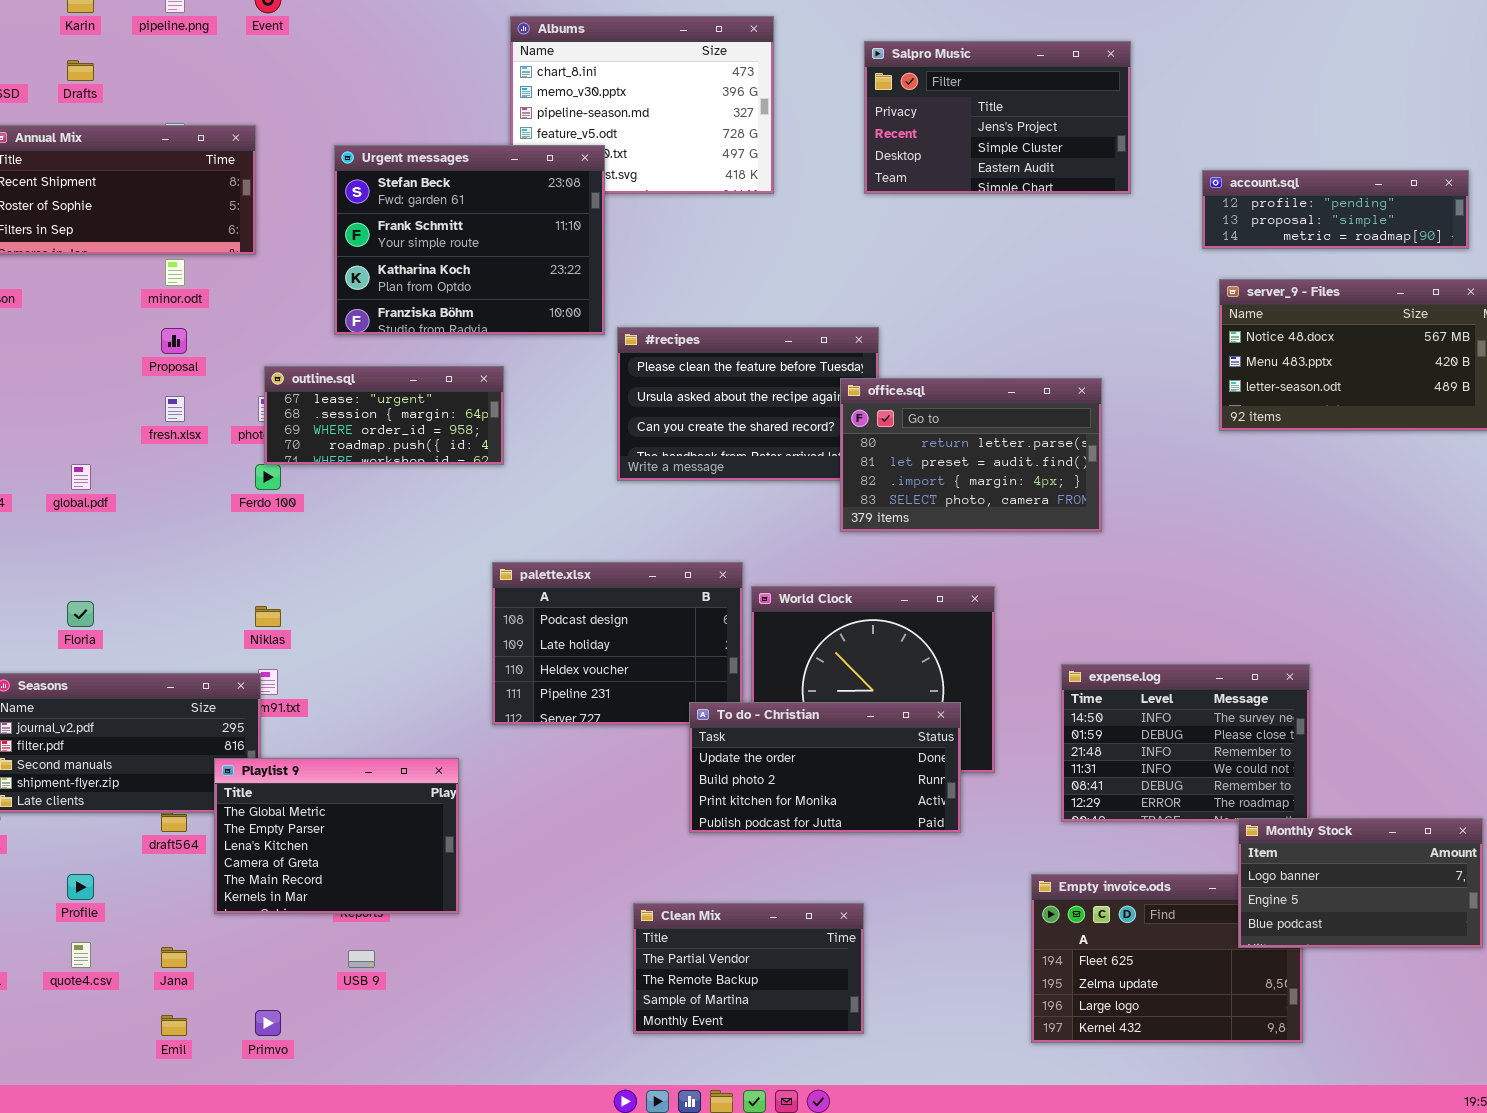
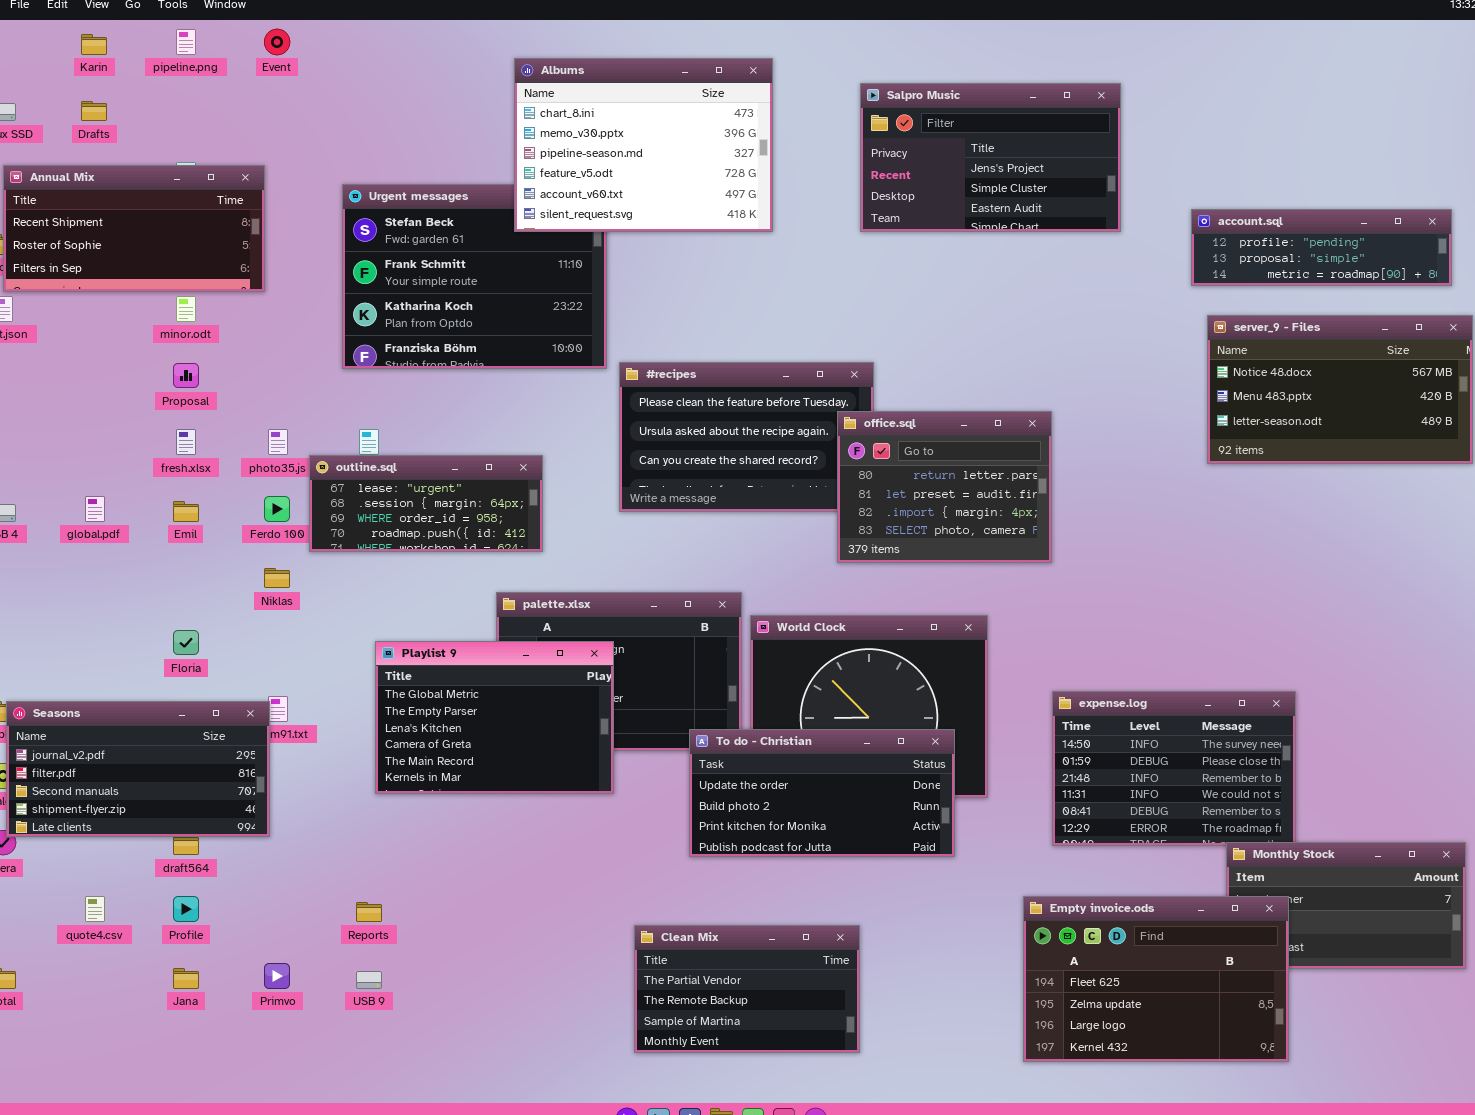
Albums: [510,16,774,194] -> [514,58,773,232], raised
outline.sql: [264,366,504,465] -> [309,455,543,552], moved
office.sql: [840,378,1102,532] -> [837,411,1052,563], resized
Floria: [67,601,94,627] -> [173,630,199,655], moved
Niklas: [255,606,281,627] -> [264,568,290,588], moved
Playlist 9: [214,758,459,914] -> [375,641,614,794], moved
Profile: [67,874,94,900] -> [173,896,199,922], moved
Empty invoice.ods: [1031,874,1303,1043] -> [1023,896,1289,1062], raised
quote4.csv: [71,942,91,968] -> [85,896,105,922], moved
Primvo: [255,1010,281,1036] -> [264,963,290,989], moved
Emil: [161,1015,187,1036] -> [173,501,199,522], moved

